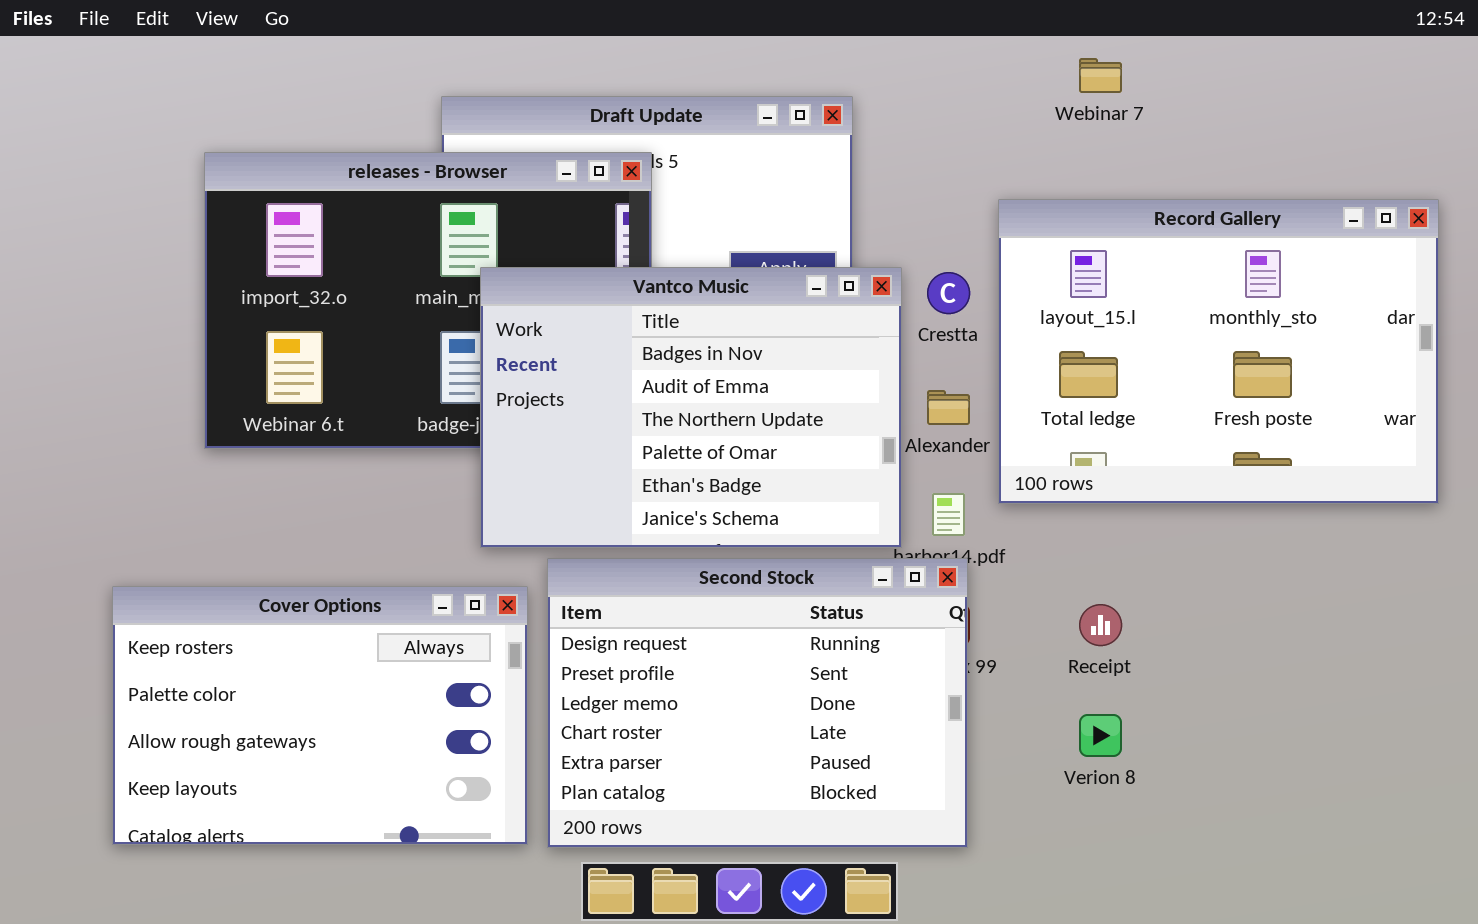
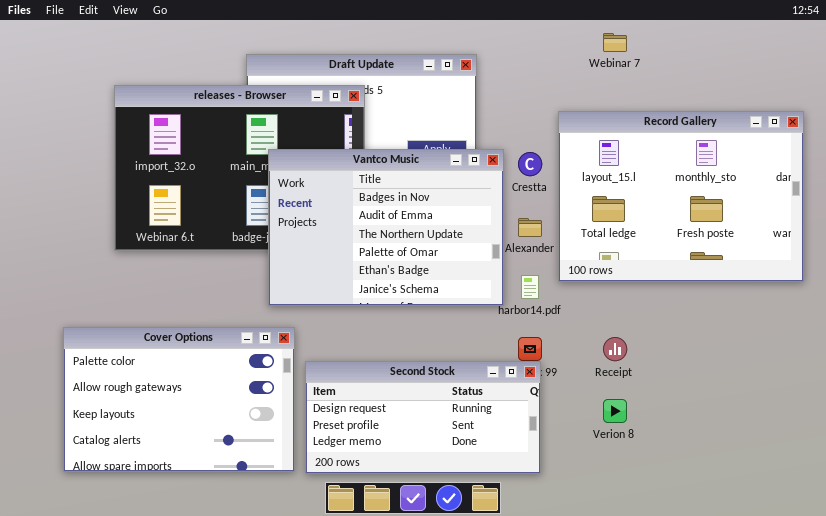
Second Stock: [547,558,968,848] -> [305,361,541,474], resized
Cover Options: [112,586,528,845] -> [63,327,295,472], scrolled down 1 row

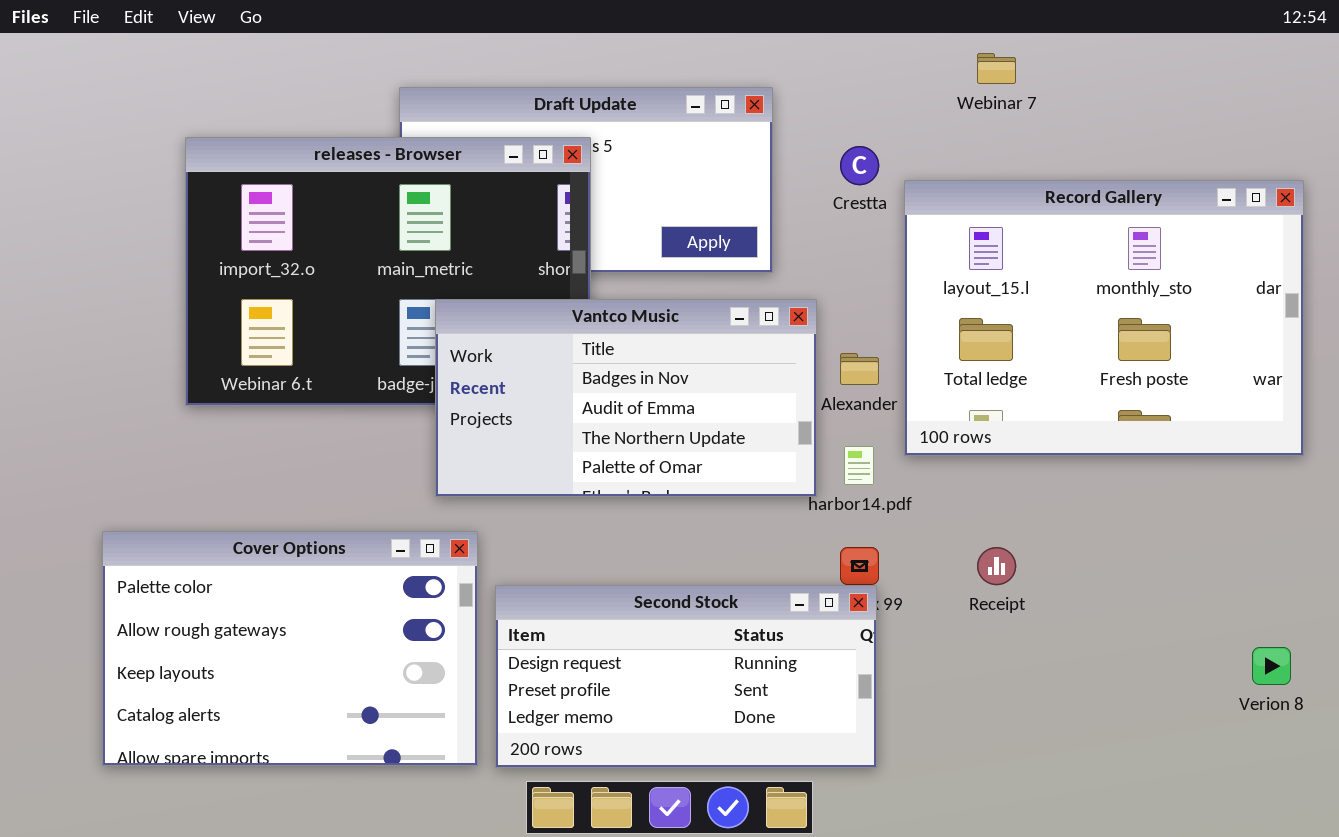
Vantco Music: [268,149,504,306] -> [435,299,817,497], resized
Crestta: [518,152,542,176] -> [840,146,879,185], moved
Verion 8: [603,399,627,423] -> [1252,647,1291,685], moved

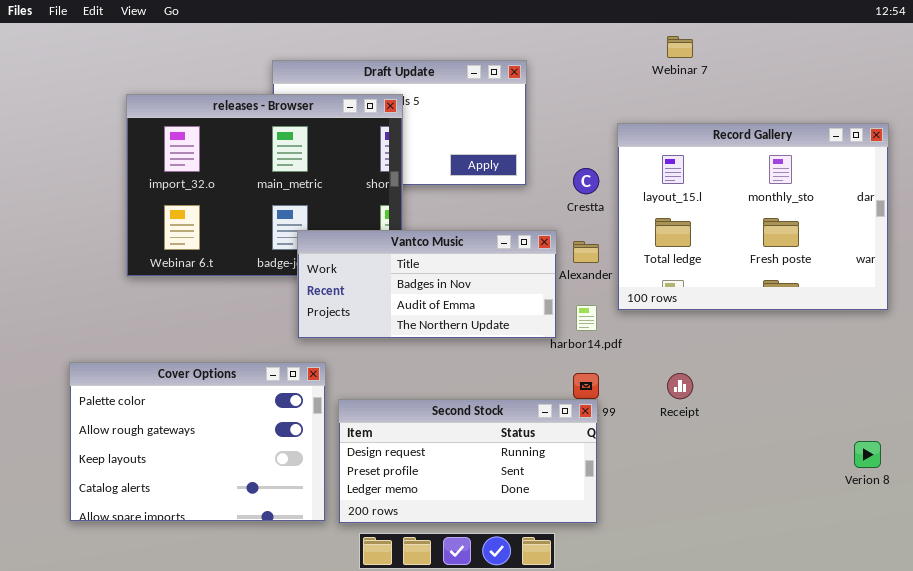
Crestta: [840,146,879,185] -> [573,168,599,194], moved
Vantco Music: [435,299,817,497] -> [297,230,557,339], resized

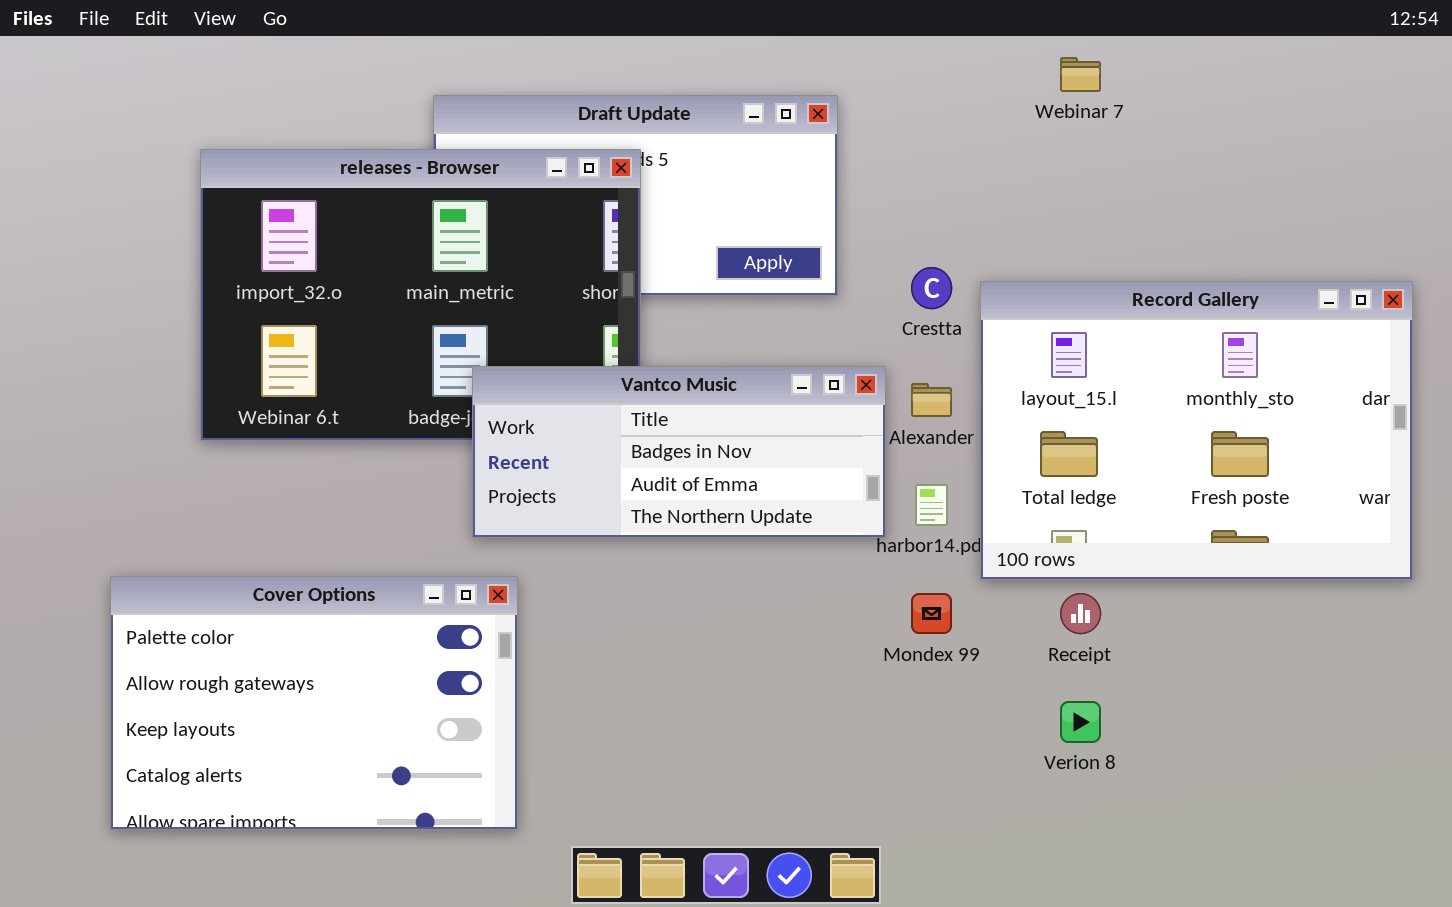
Record Gallery: [617,123,889,311] -> [980,281,1413,580], moved
Second Stock: [338,399,598,524] -> none, closed
Verion 8: [854,441,881,468] -> [1060,701,1101,743], moved

